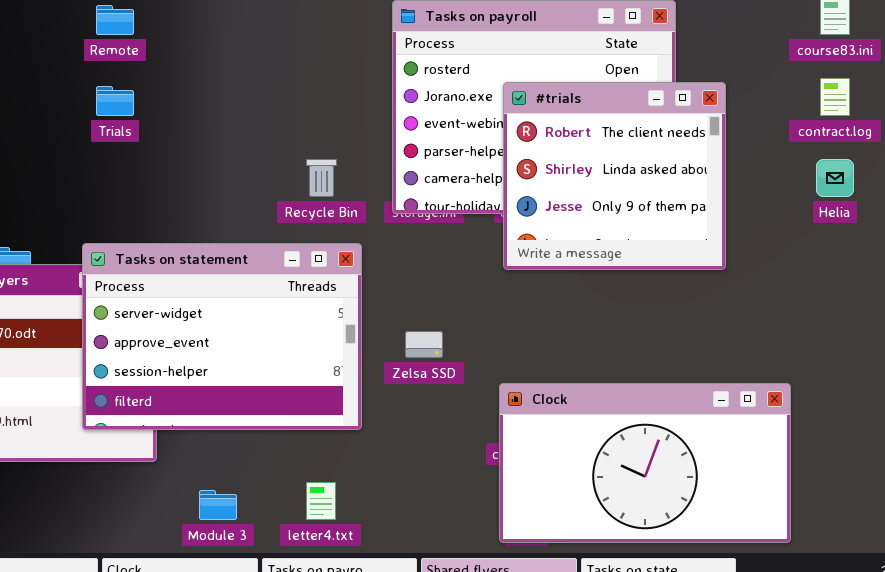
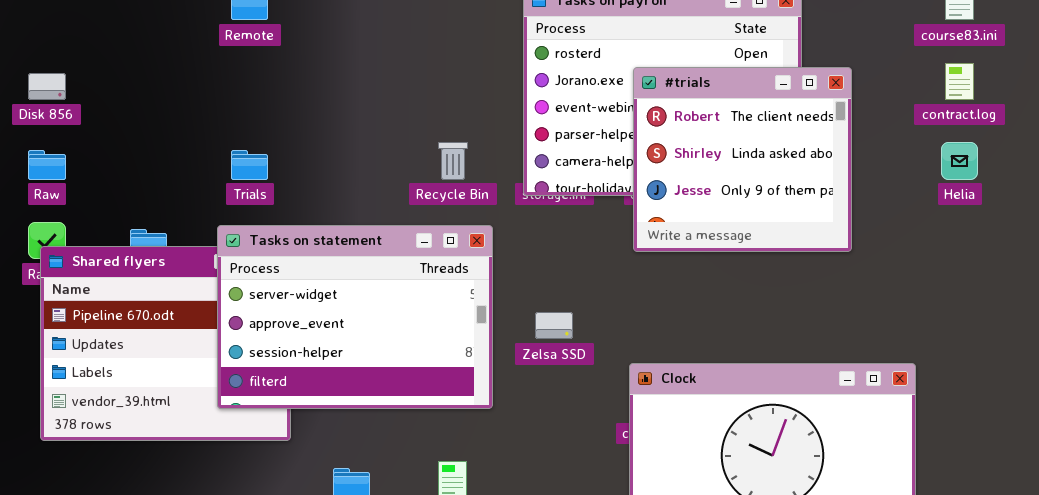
Trials: [96,86,134,116] -> [231,150,268,180], moved

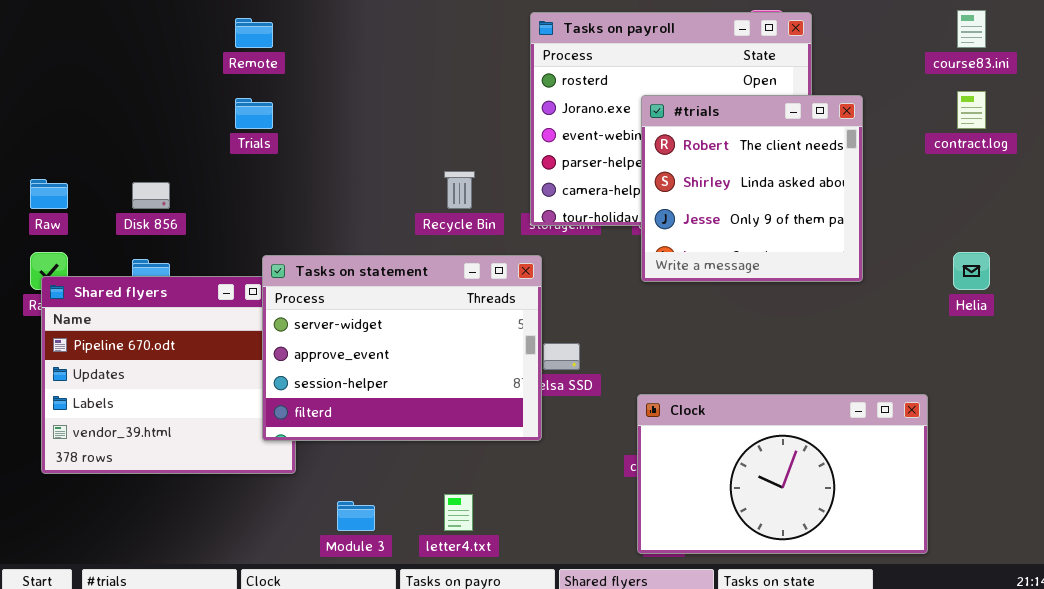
Disk 856: [28,73,66,100] -> [132,182,170,209], moved
Helia: [941,142,978,180] -> [953,252,990,290], moved
Trials: [231,150,268,180] -> [235,98,273,129], moved
Tasks on statement: [217,225,493,409] -> [262,255,542,441], moved

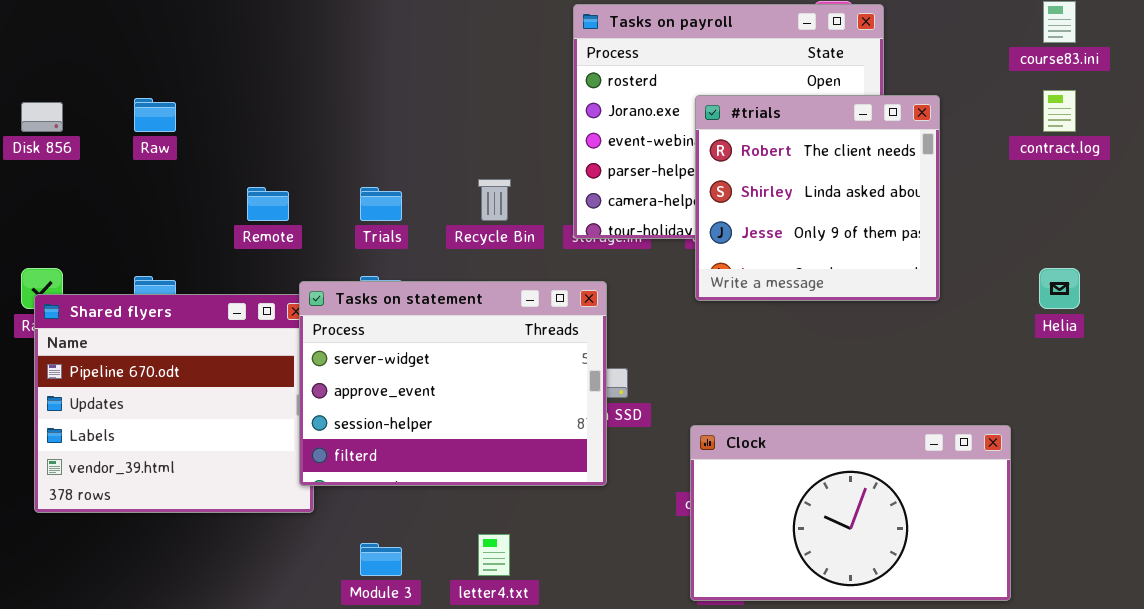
Remote: [235,18,273,48] -> [247,187,289,221], moved
Trials: [235,98,273,129] -> [360,187,402,221], moved
Raw: [30,179,68,209] -> [134,98,176,132], moved
Disk 856: [132,182,170,209] -> [21,102,63,132], moved
Tasks on statement: [262,255,542,441] -> [299,281,607,486], moved

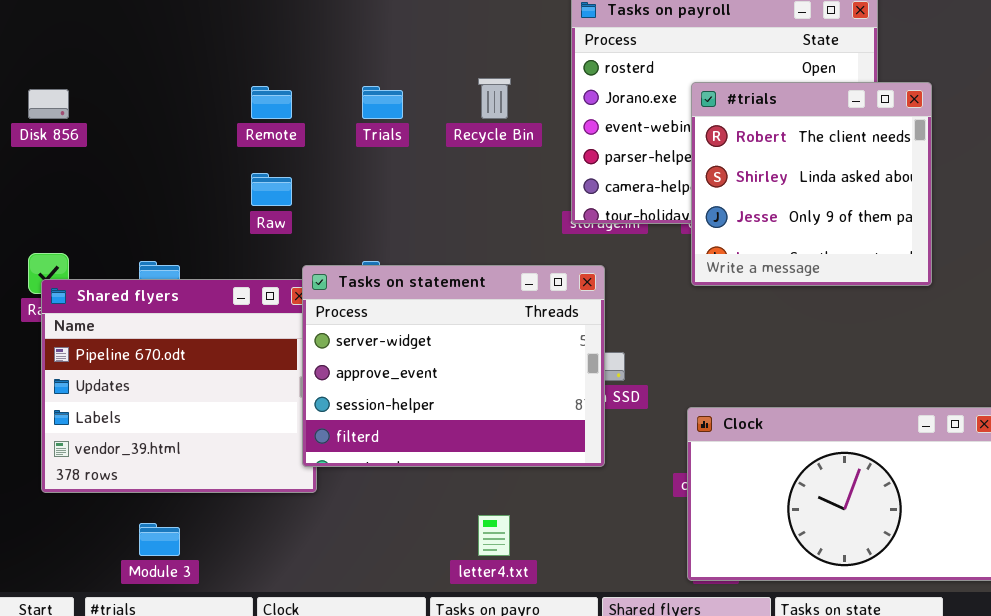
Raw: [134,98,176,132] -> [251,173,292,206], moved
Recycle Bin: [478,179,511,221] -> [478,78,511,119], moved
Remote: [247,187,289,221] -> [251,86,292,119], moved
Trials: [360,187,402,221] -> [362,86,403,119], moved
Module 3: [360,543,402,576] -> [139,523,180,556], moved

